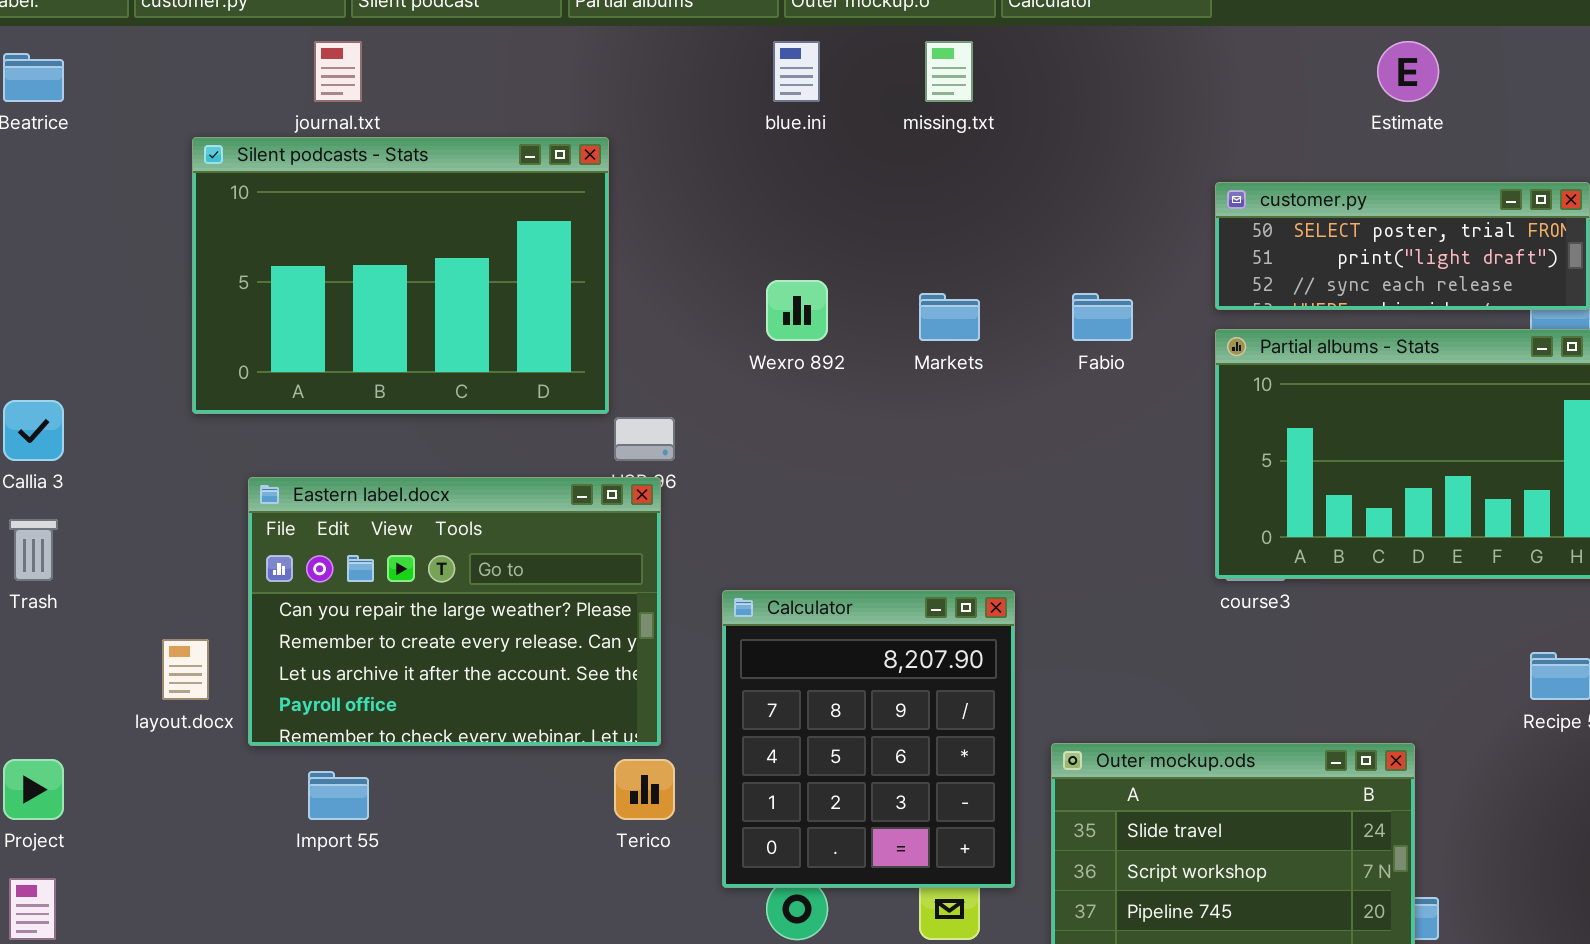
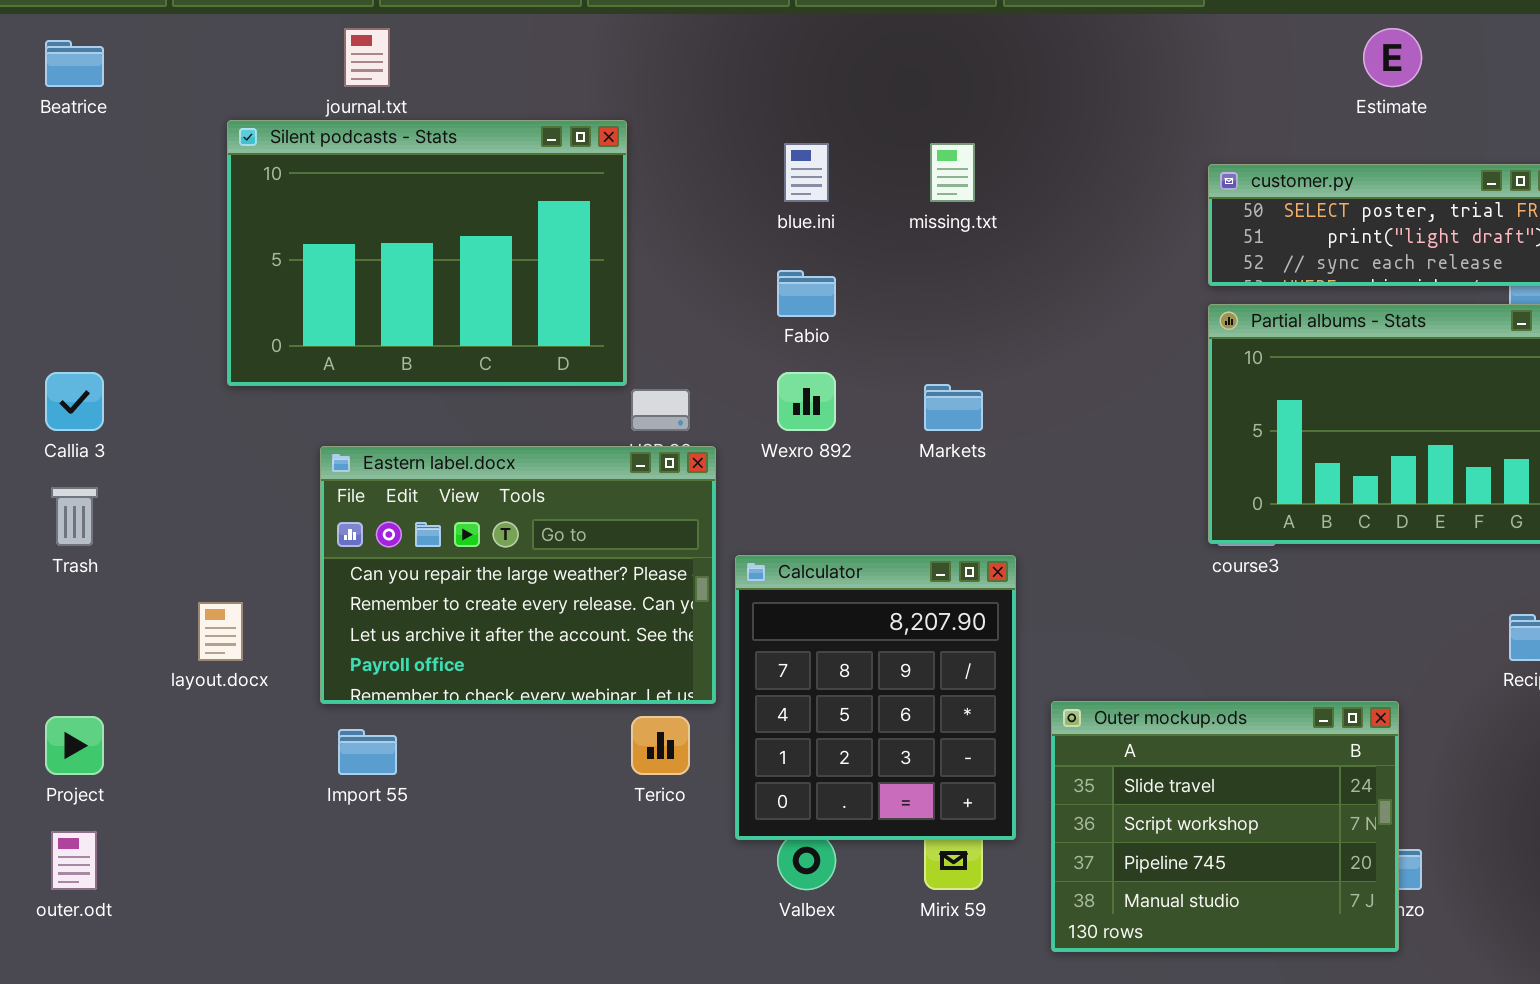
blue.ini: [773,41,820,102] -> [784,143,829,202], moved
missing.txt: [925,41,973,102] -> [930,143,975,202], moved
Wexro 892: [766,280,828,341] -> [777,372,836,431], moved
Markets: [919,293,980,341] -> [924,384,983,431], moved
Fabio: [1072,293,1133,341] -> [777,270,836,317], moved
Eastern label.docx: [248,477,661,746] -> [320,446,716,704], moved

